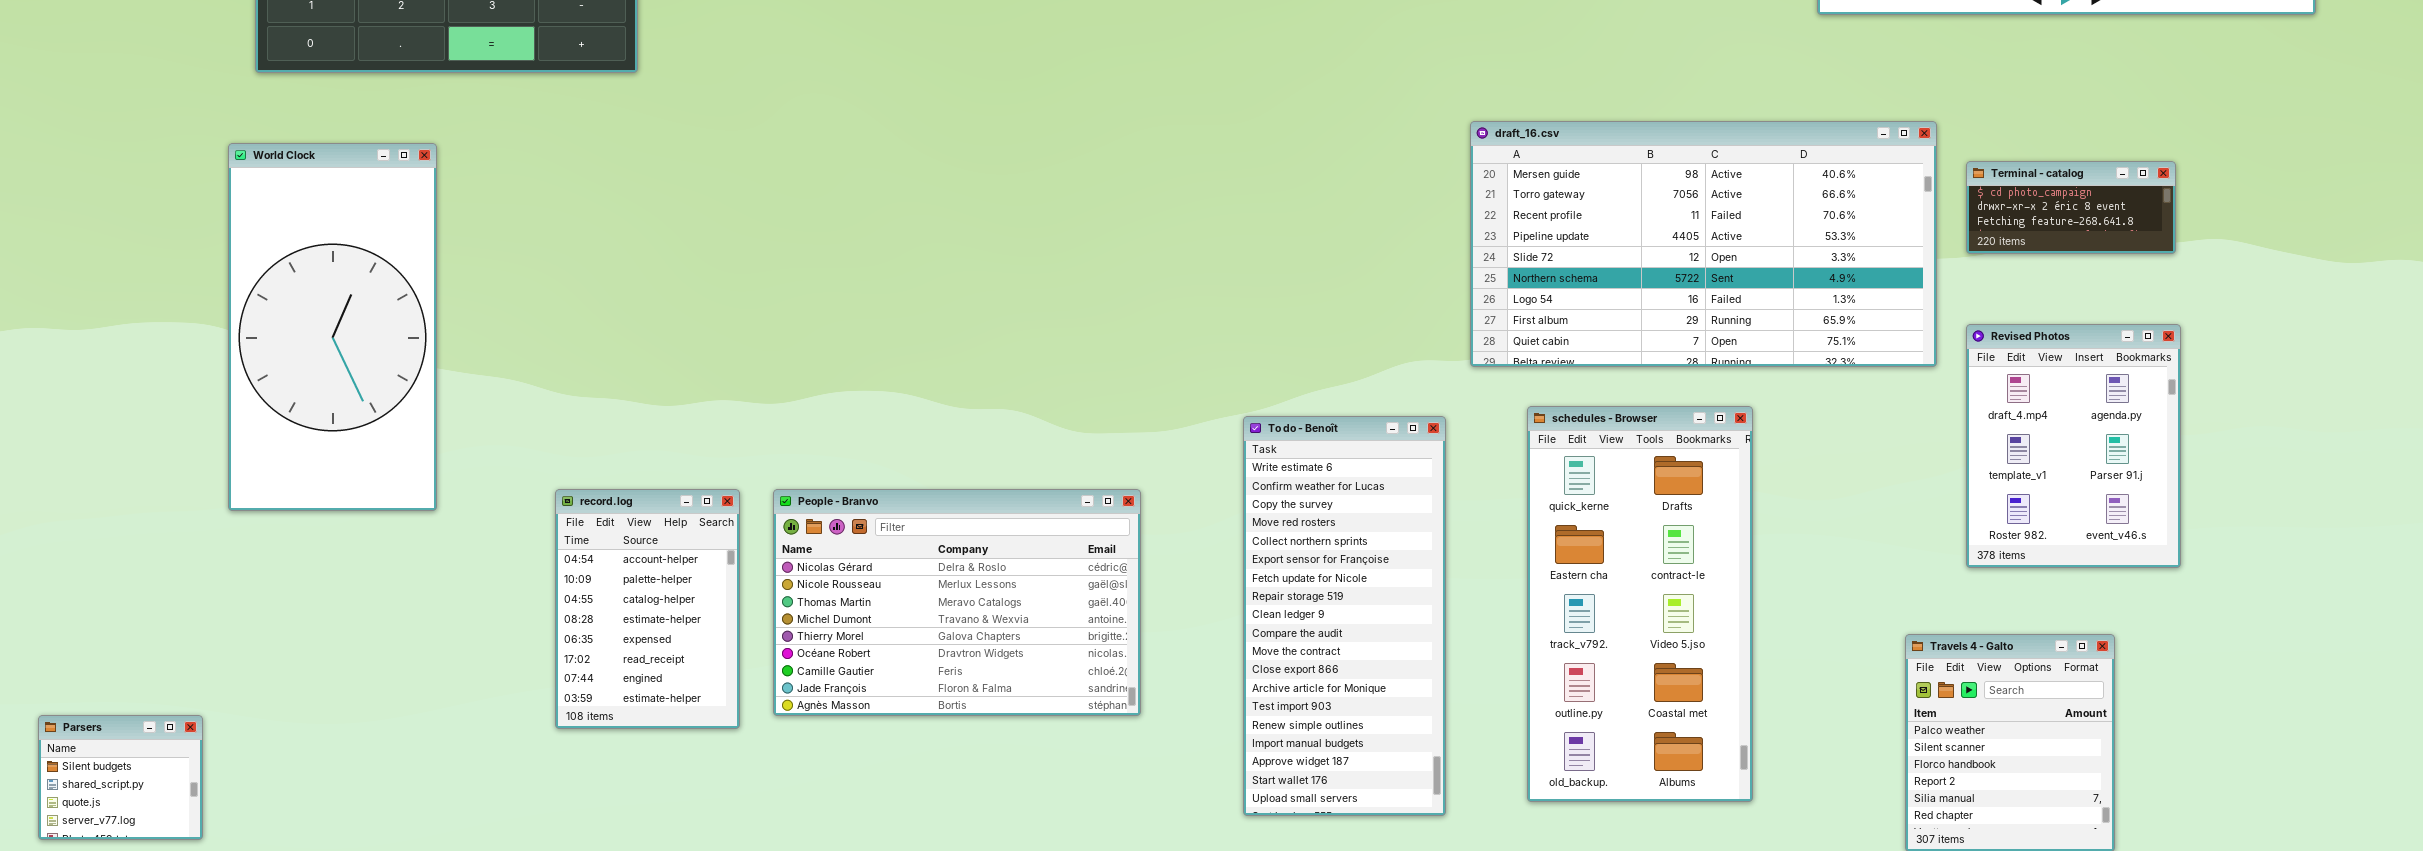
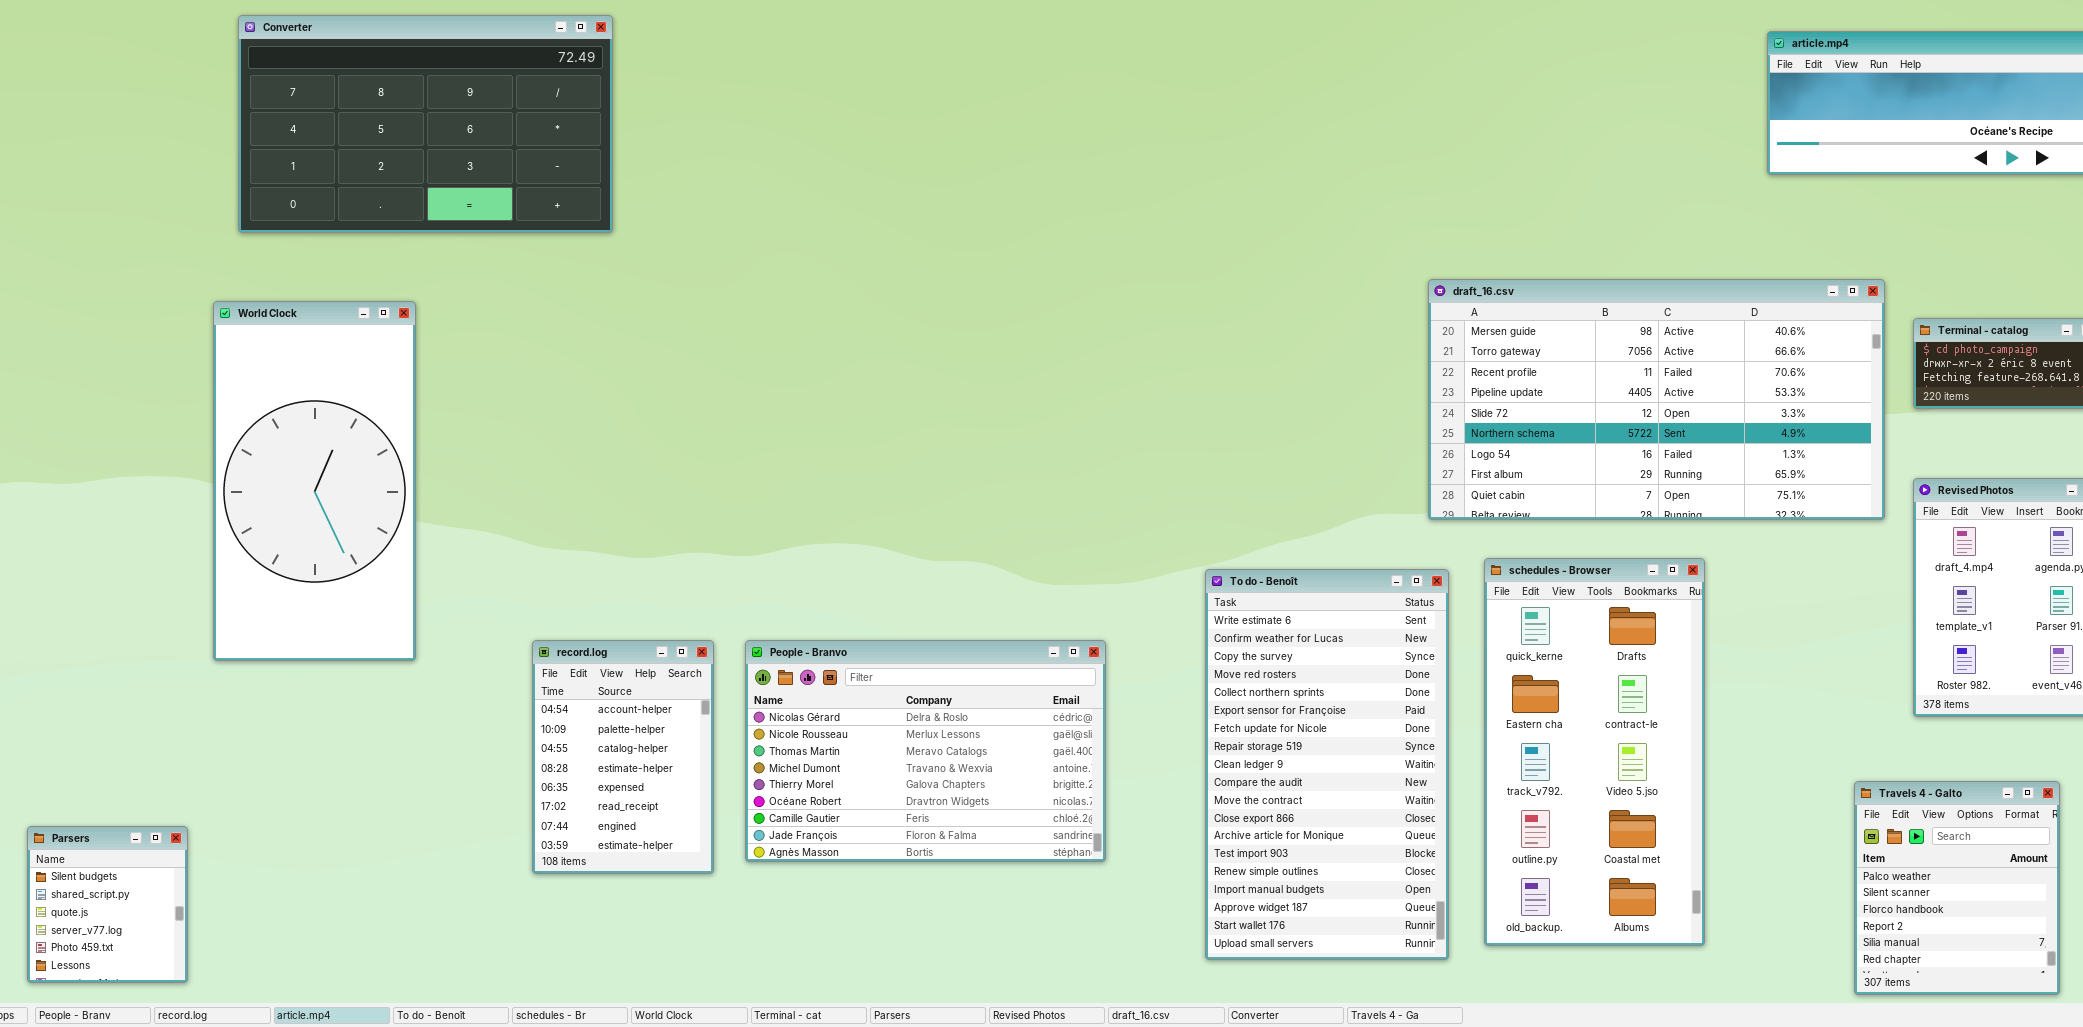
To do - Benoît: [1243,416,1446,816] -> [1205,569,1449,960], resized
Parsers: [38,715,203,840] -> [27,826,188,983], resized

